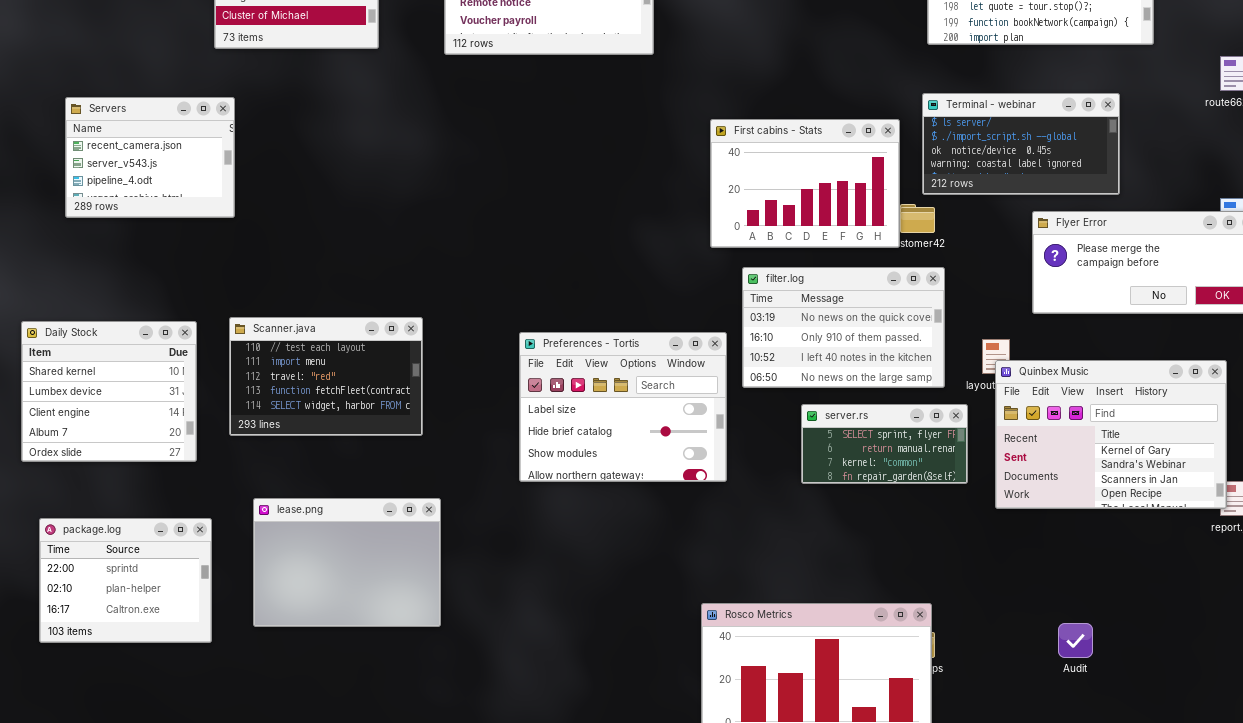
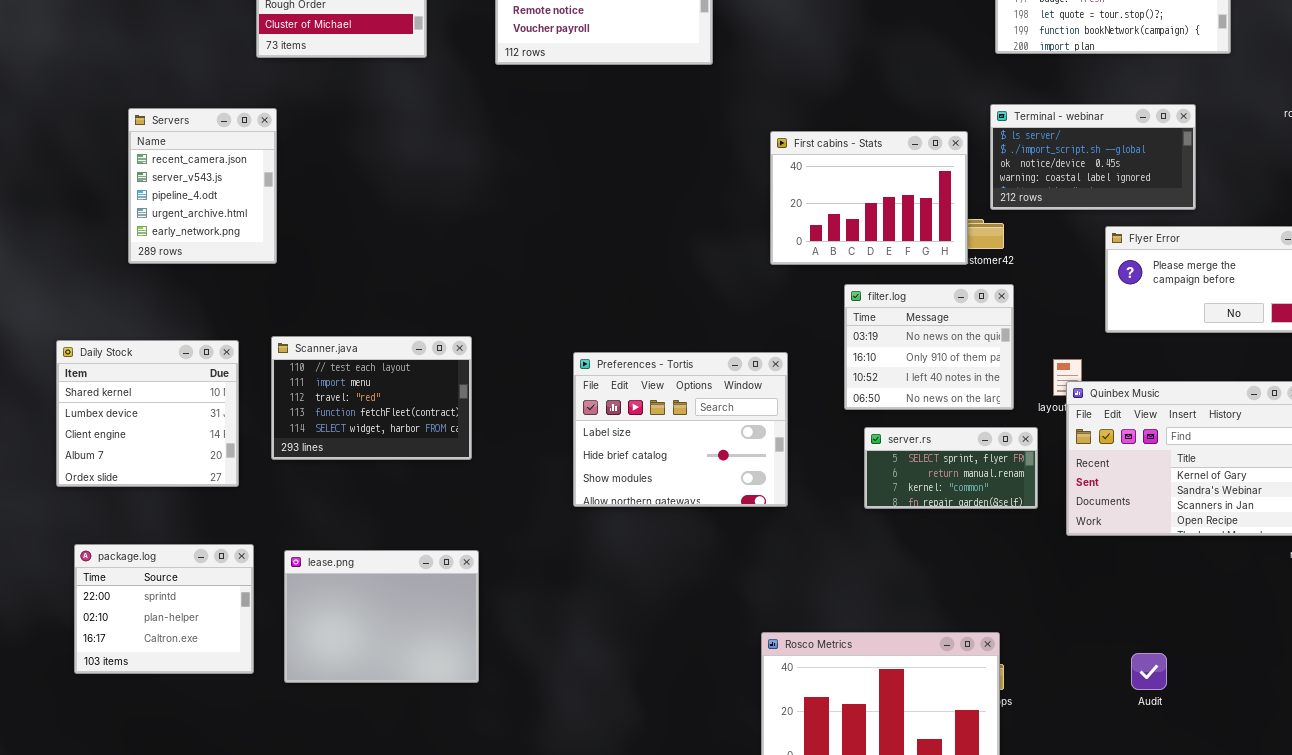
Servers: [65,97,235,218] -> [128,108,277,264], resized
filter.log: [742,267,945,388] -> [844,284,1014,410], resized
lease.png: [253,498,441,627] -> [284,550,479,683], moved

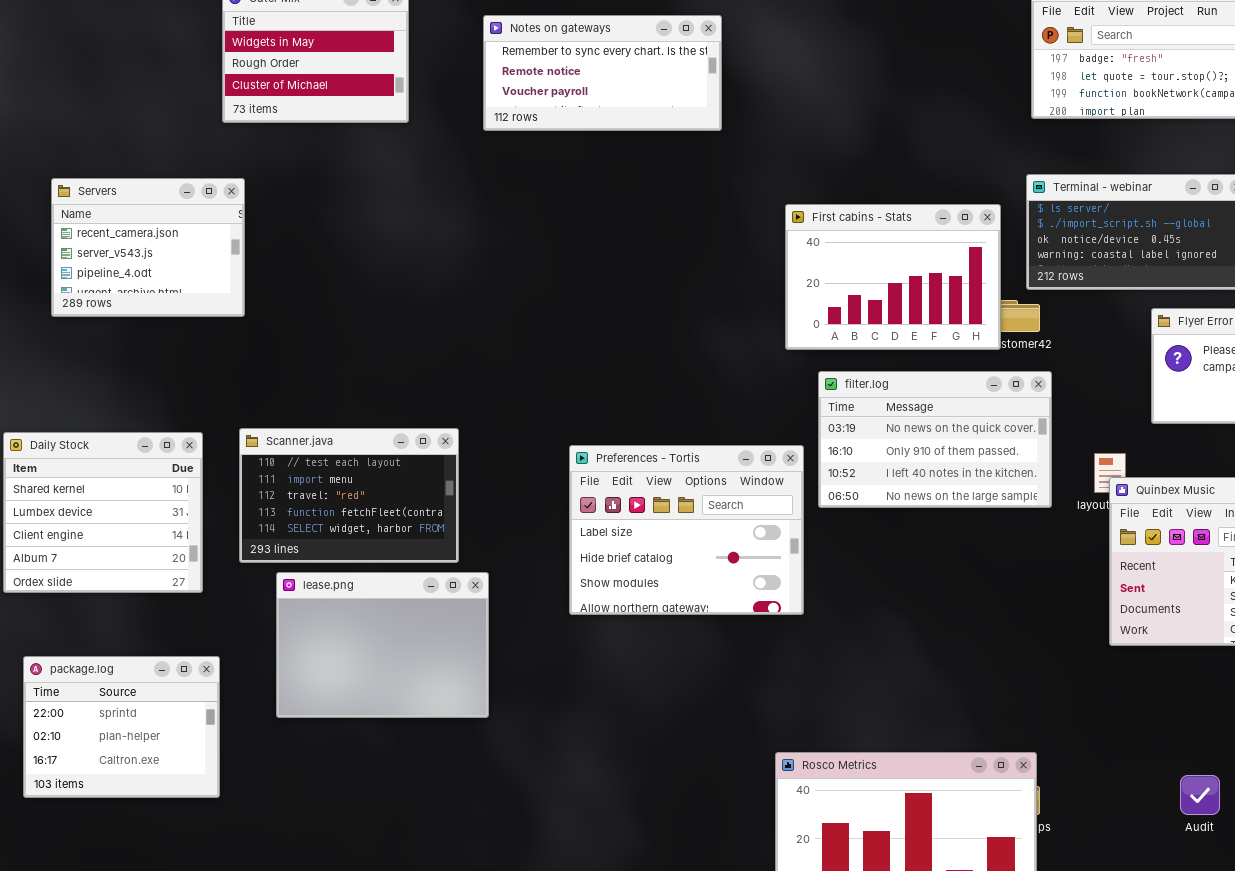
Servers: [128,108,277,264] -> [51,178,245,317], resized
filter.log: [844,284,1014,410] -> [818,371,1052,508], resized
server.rs: [864,427,1038,509] -> none, closed
lease.png: [284,550,479,683] -> [276,572,489,718], moved

